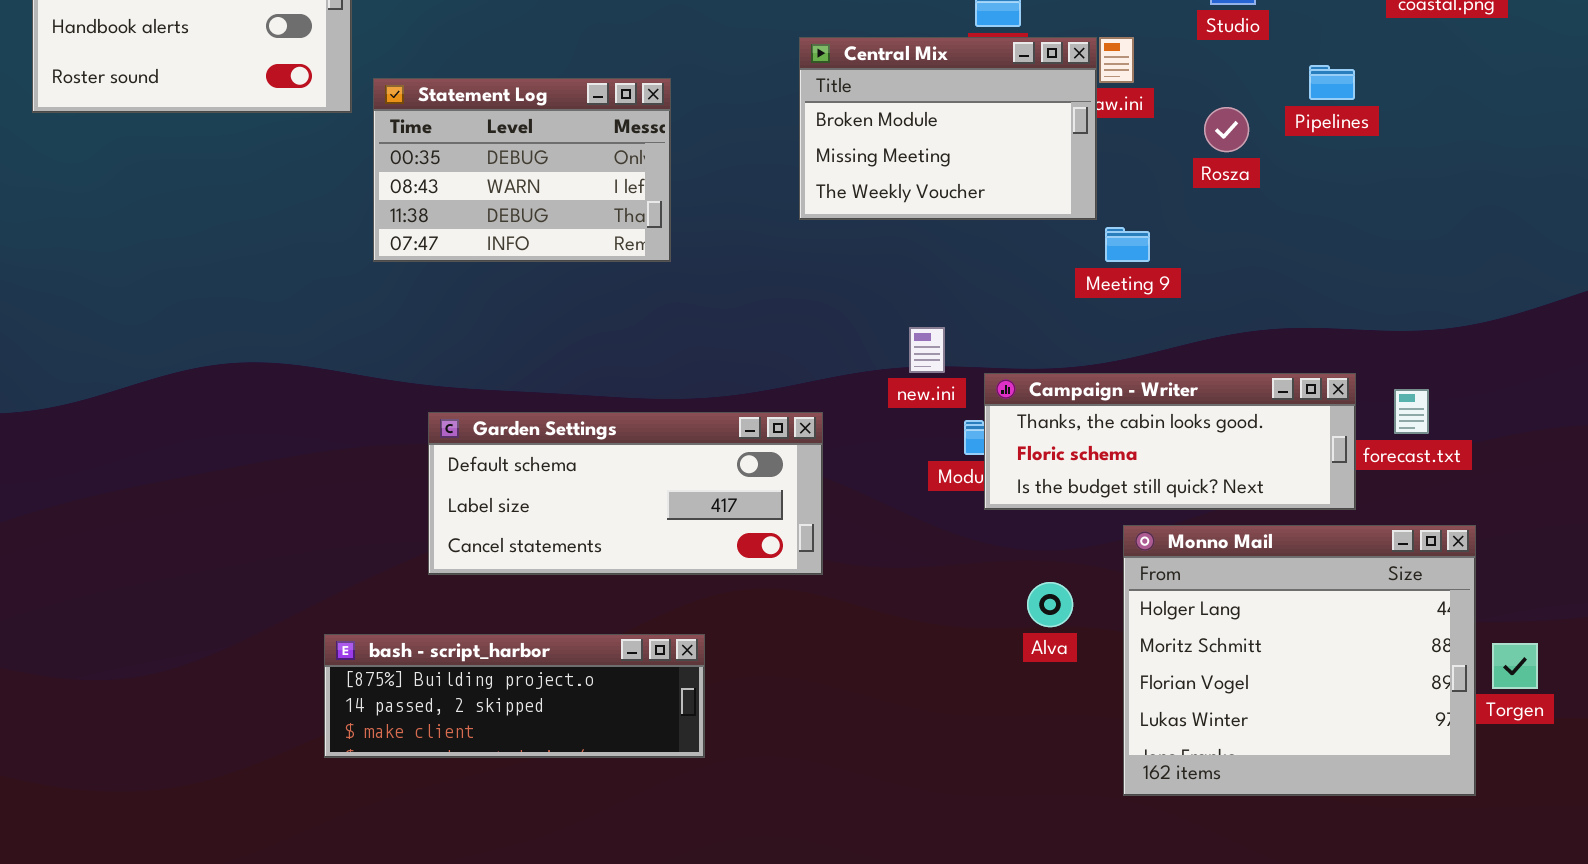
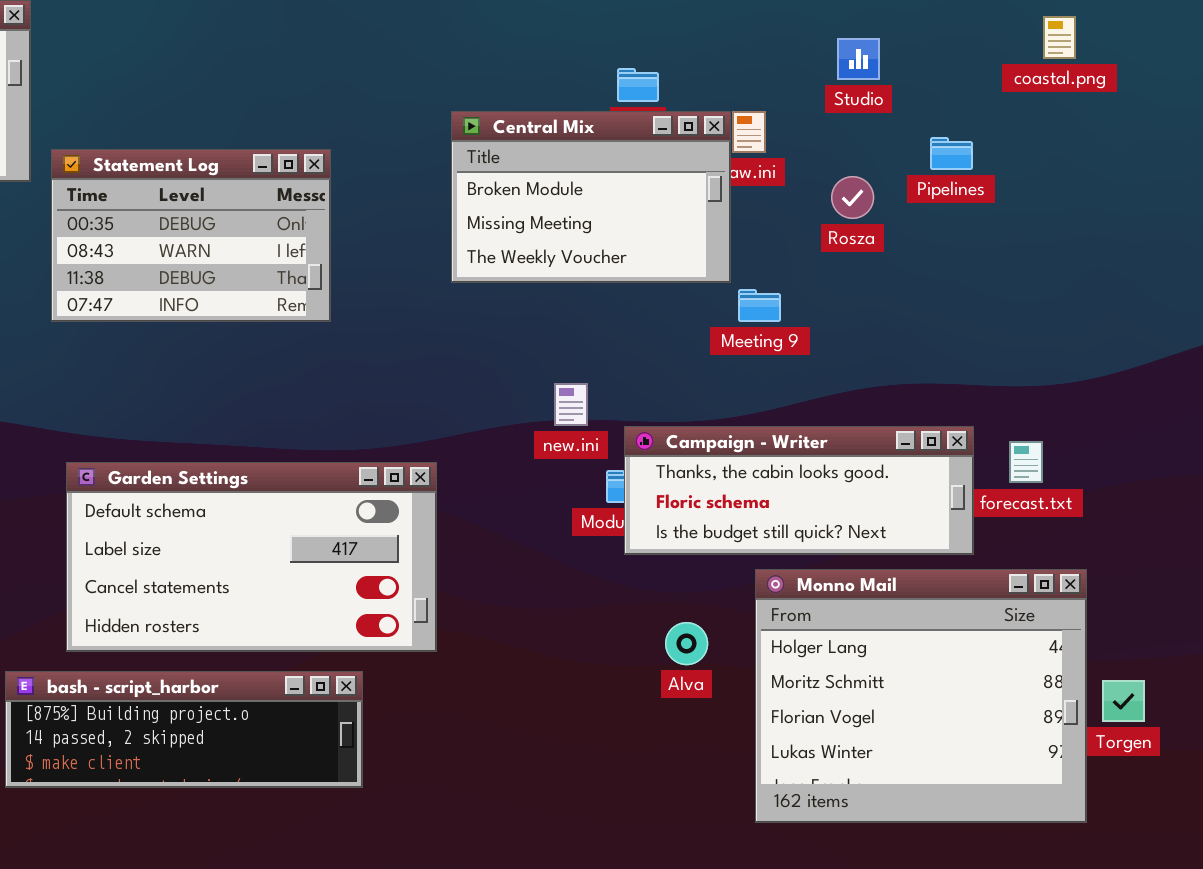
Garden Settings: [428,412,823,575] -> [66,462,437,652], moved, resized

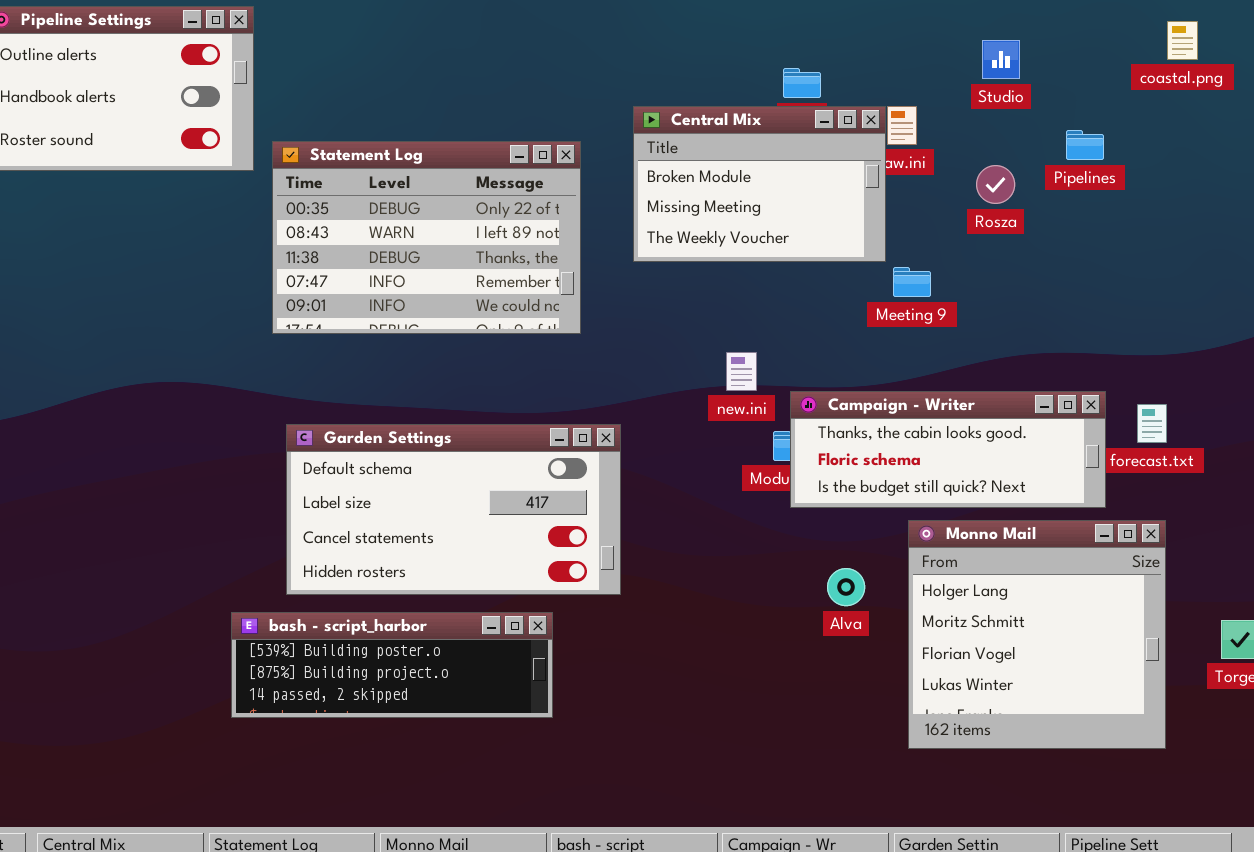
Statement Log: [51,149,331,322] -> [272,141,581,334], resized
Monno Mail: [755,569,1087,823] -> [908,520,1166,749], resized
bash - script_harbor: [5,671,363,788] -> [231,612,553,718], scrolled up 1 row

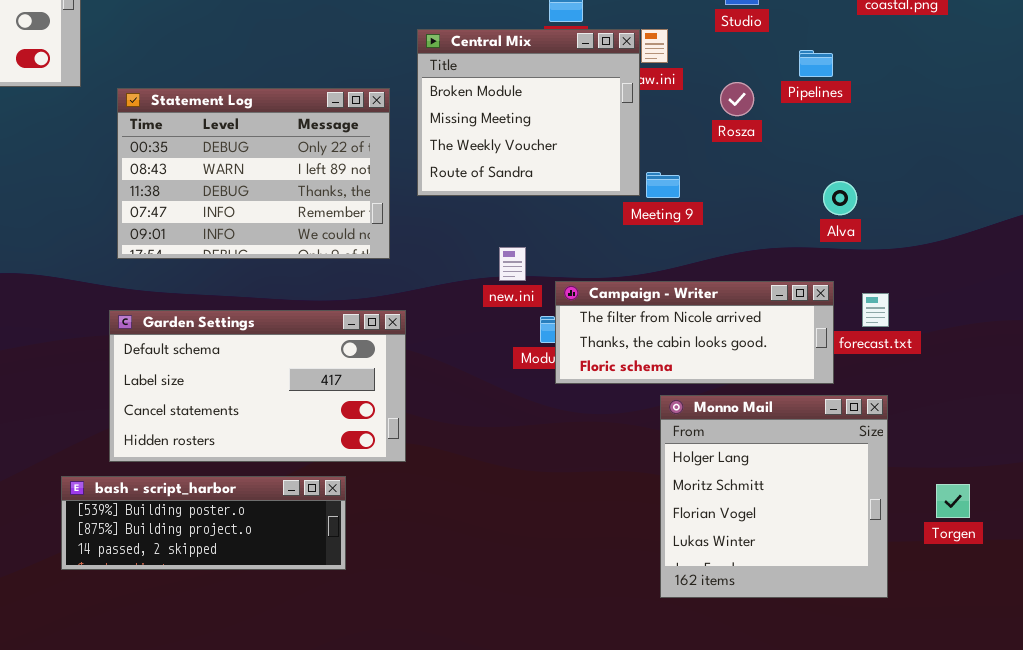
Central Mix: [633,106,886,262] -> [417,29,640,196], resized
Statement Log: [272,141,581,334] -> [117,88,390,259], moved
Campaign - Writer: [790,391,1106,508] -> [555,281,834,384], scrolled up 1 row
Alva: [827,568,865,606] -> [823,181,857,215], moved

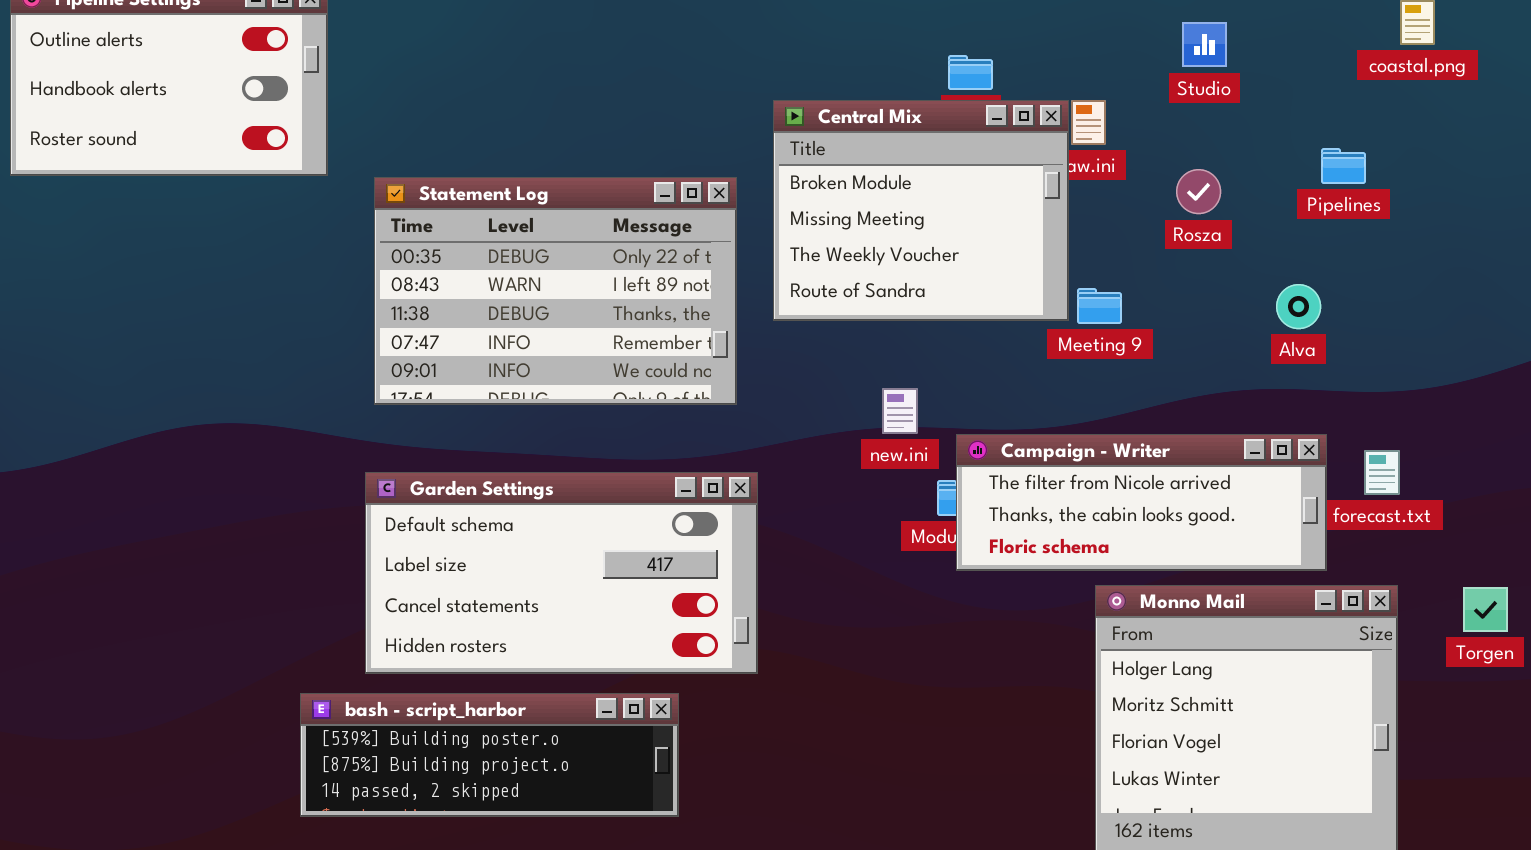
Pipelines: [799,50,833,77] -> [1321,148,1366,184], moved
Alva: [823,181,857,215] -> [1276,284,1321,329], moved
Torgen: [936,484,970,518] -> [1463,587,1508,632], moved

